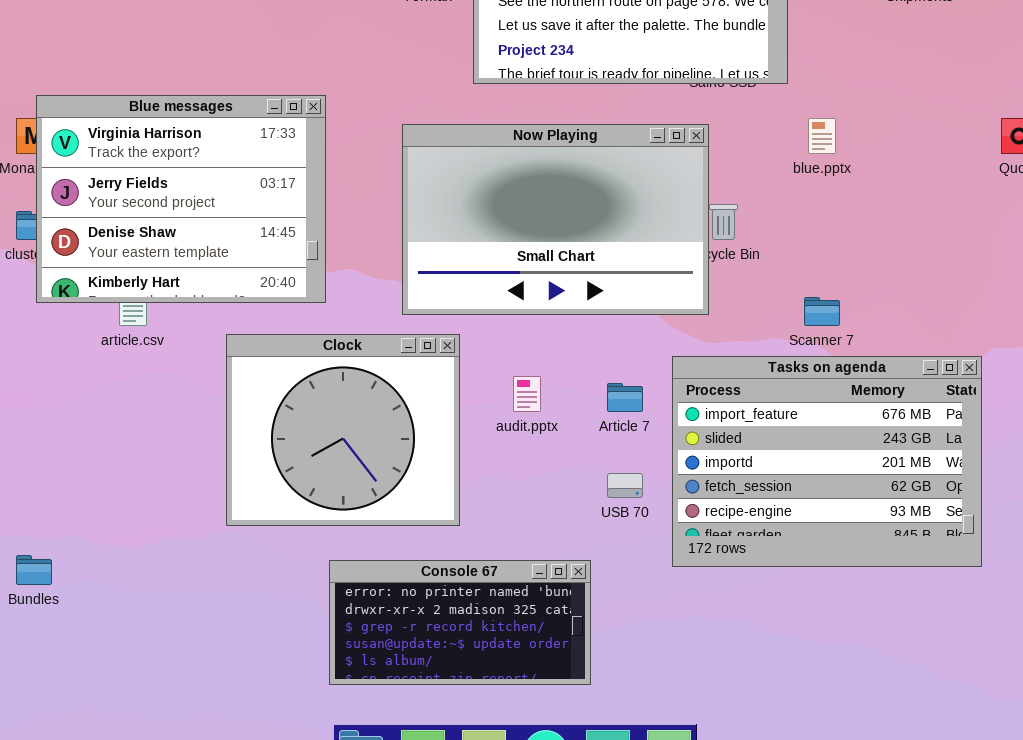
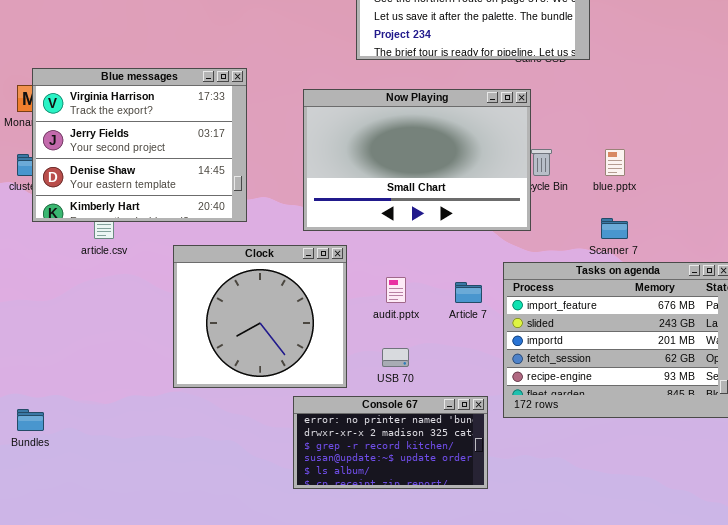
blue.pptx: [808,118,836,154] -> [605,149,625,176], moved
USB 70: [607,473,643,498] -> [382,348,409,367], moved
Console 67: [329,560,591,685] -> [293,396,488,489], moved

